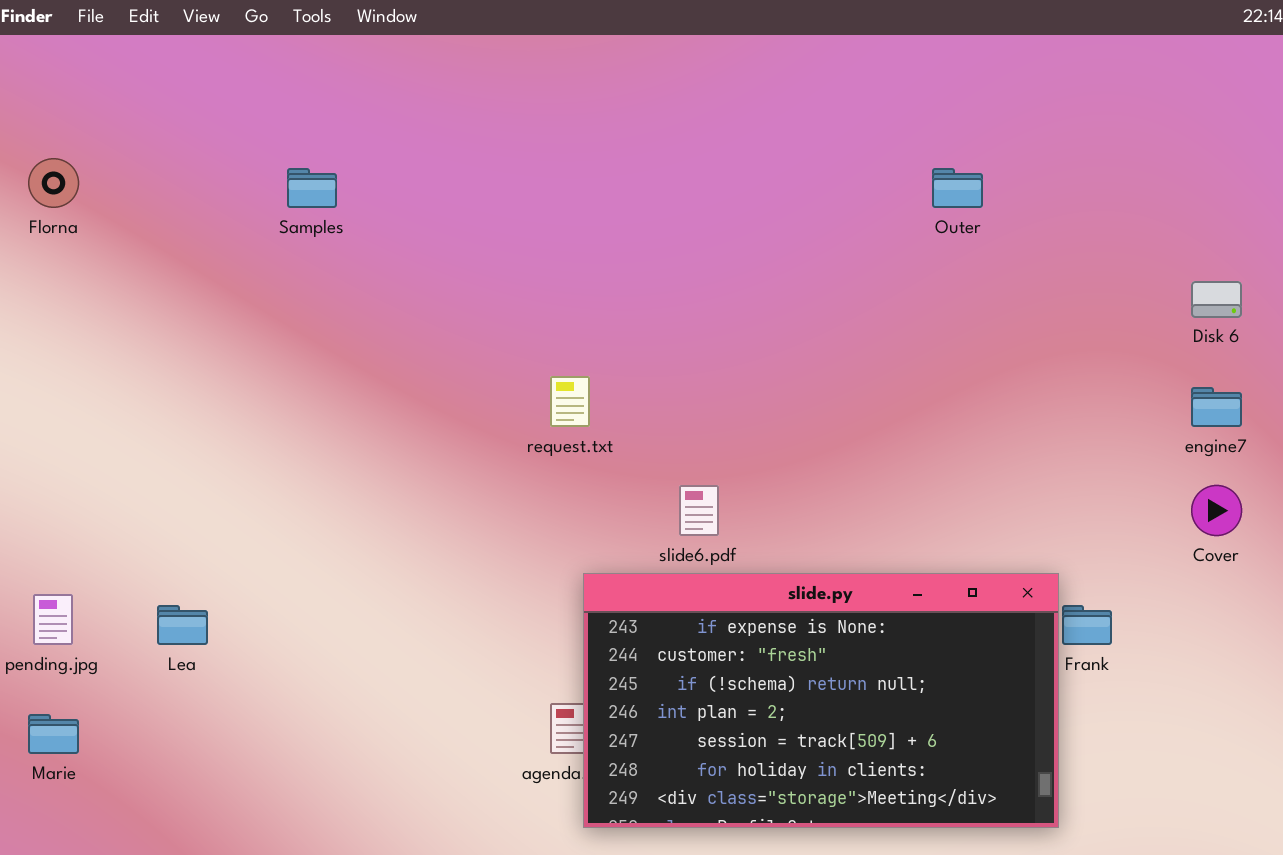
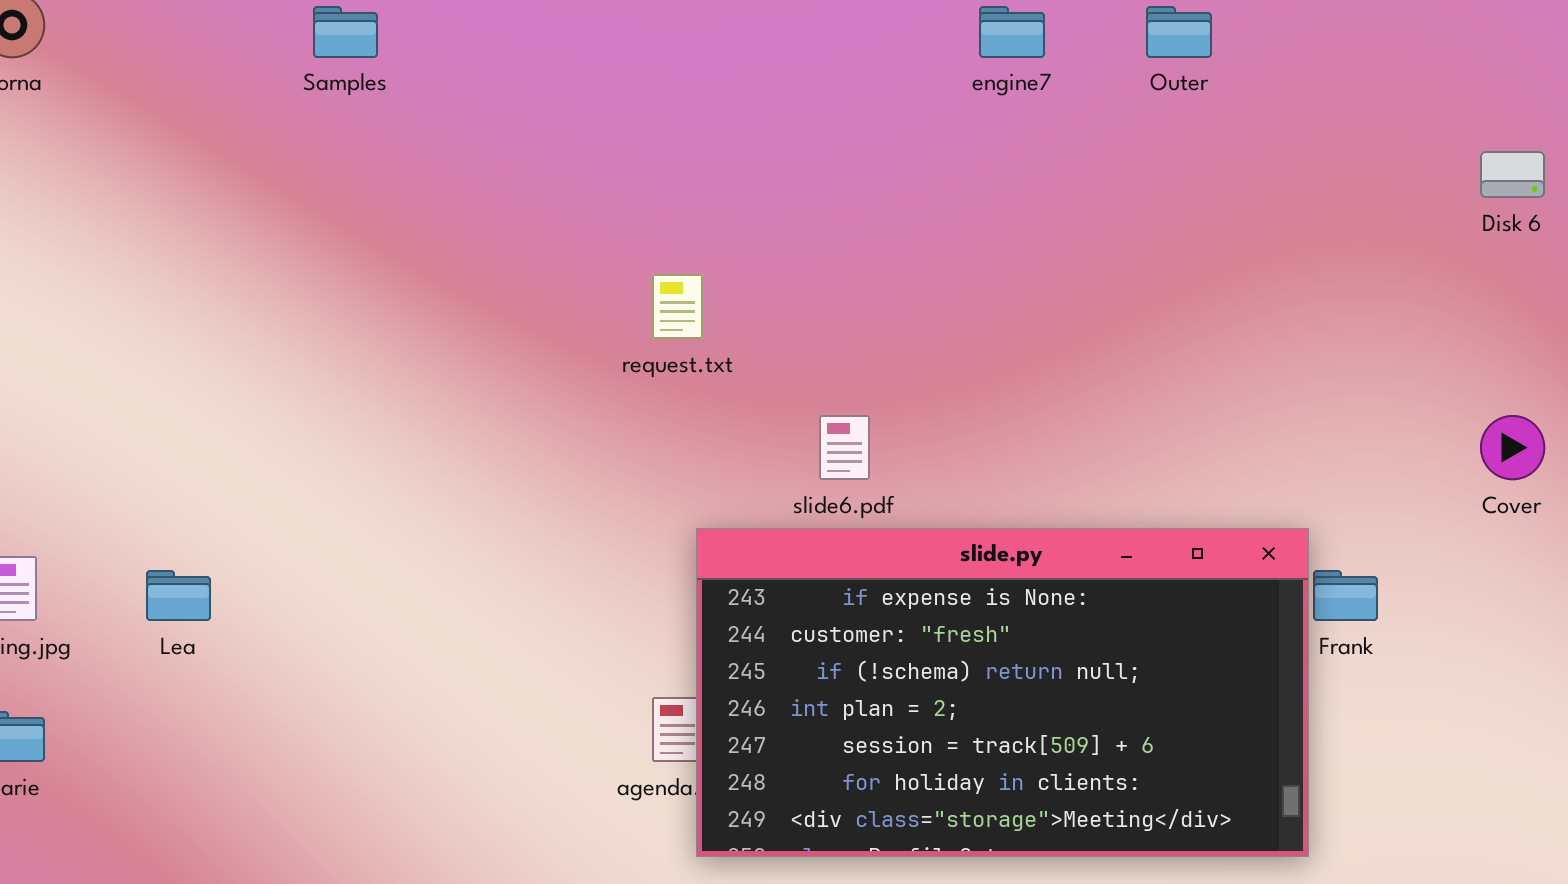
engine7: [1191,387,1242,427] -> [979,6,1045,58], moved

